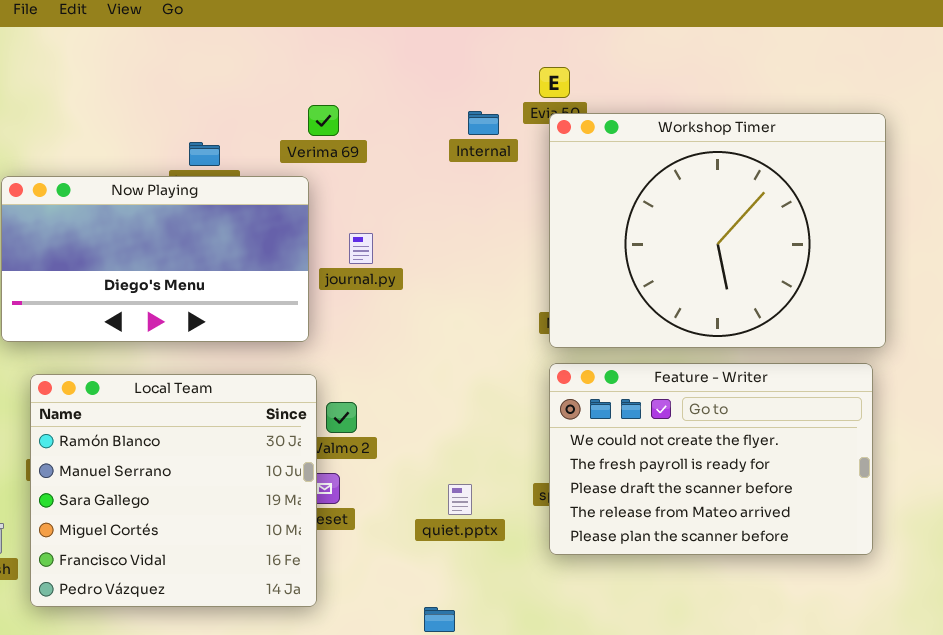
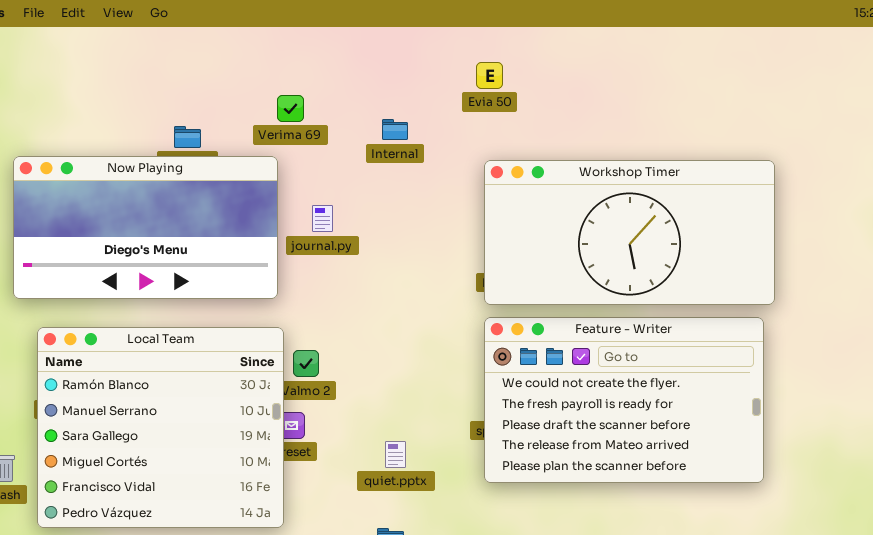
Internal: [468,111,499,135] -> [382,119,408,140], moved
Workshop Timer: [549,113,886,348] -> [484,160,775,305], resized
quiet.pptx: [448,484,472,515] -> [385,441,406,468], moved

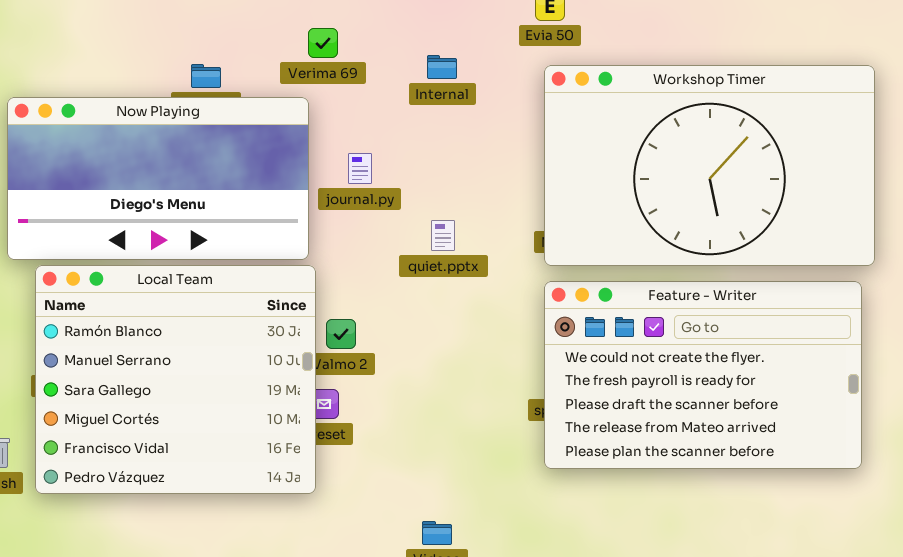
Workshop Timer: [484,160,775,305] -> [544,65,875,266], resized
Local Team: [37,327,284,528] -> [35,265,316,494], moved
quiet.pptx: [385,441,406,468] -> [431,220,455,251], moved

